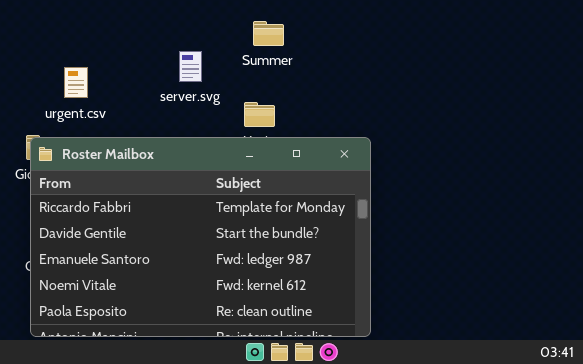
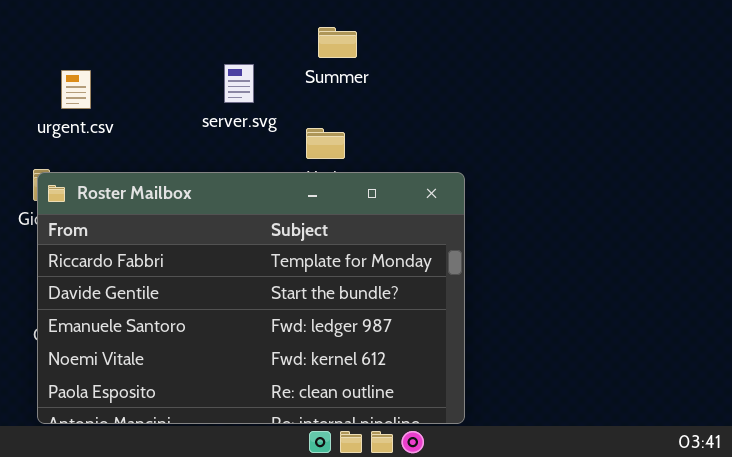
urgent.csv: [64,67,88,98] -> [61,70,91,109], moved

